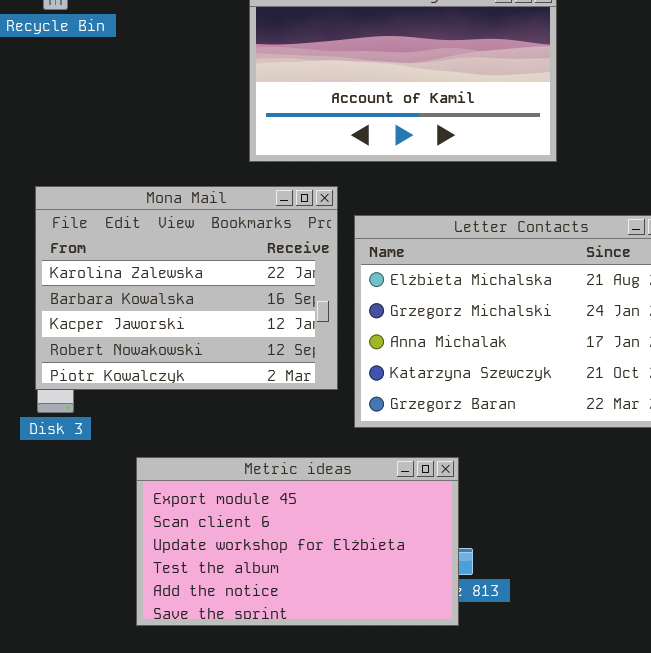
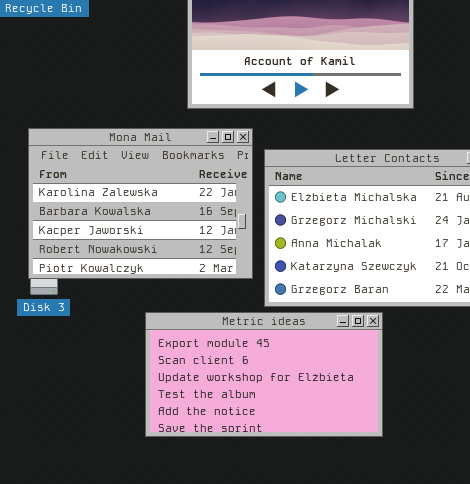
Metric ideas: [136,457,459,626] -> [145,312,383,437], moved

